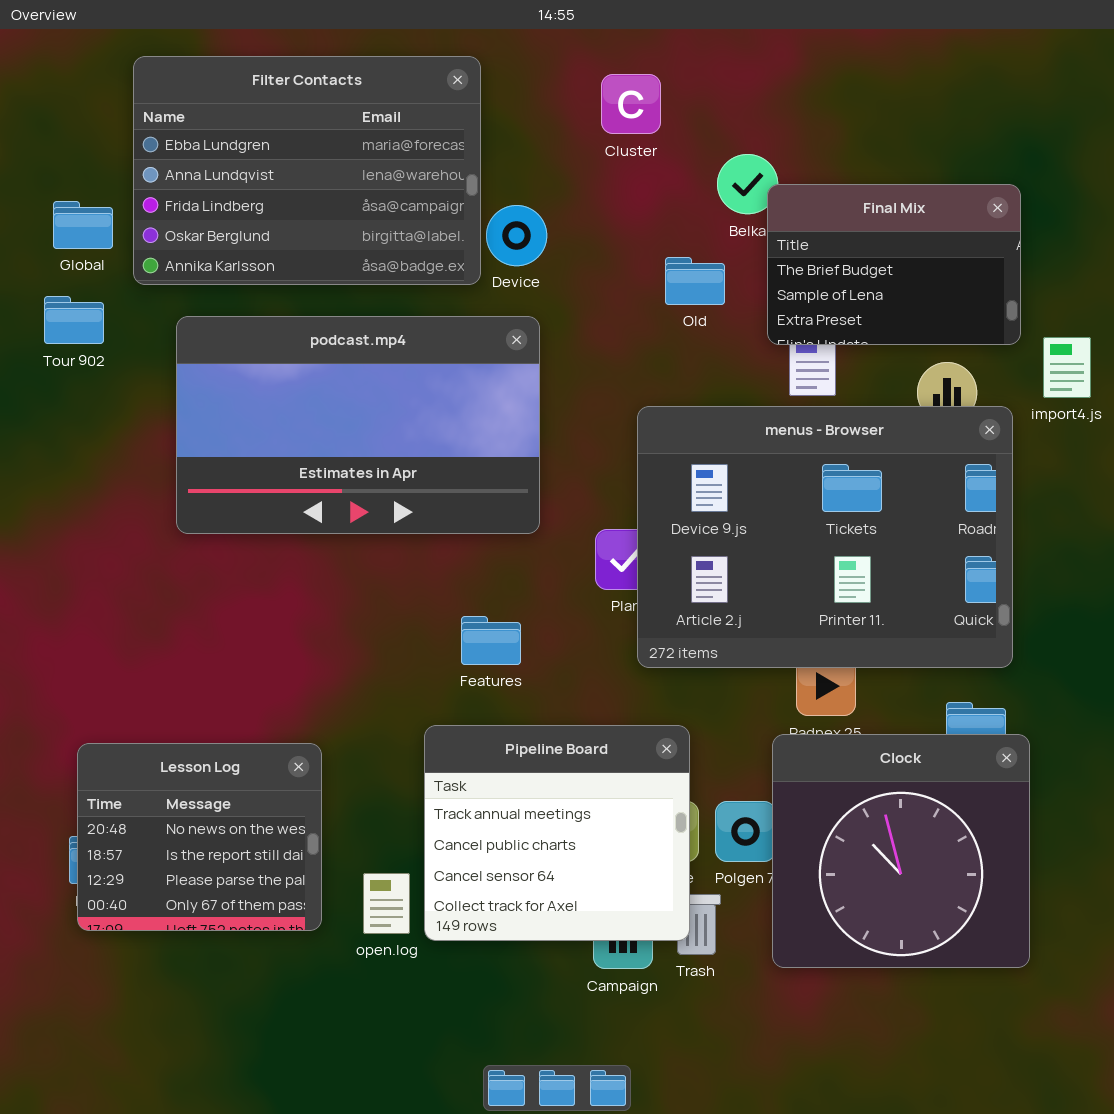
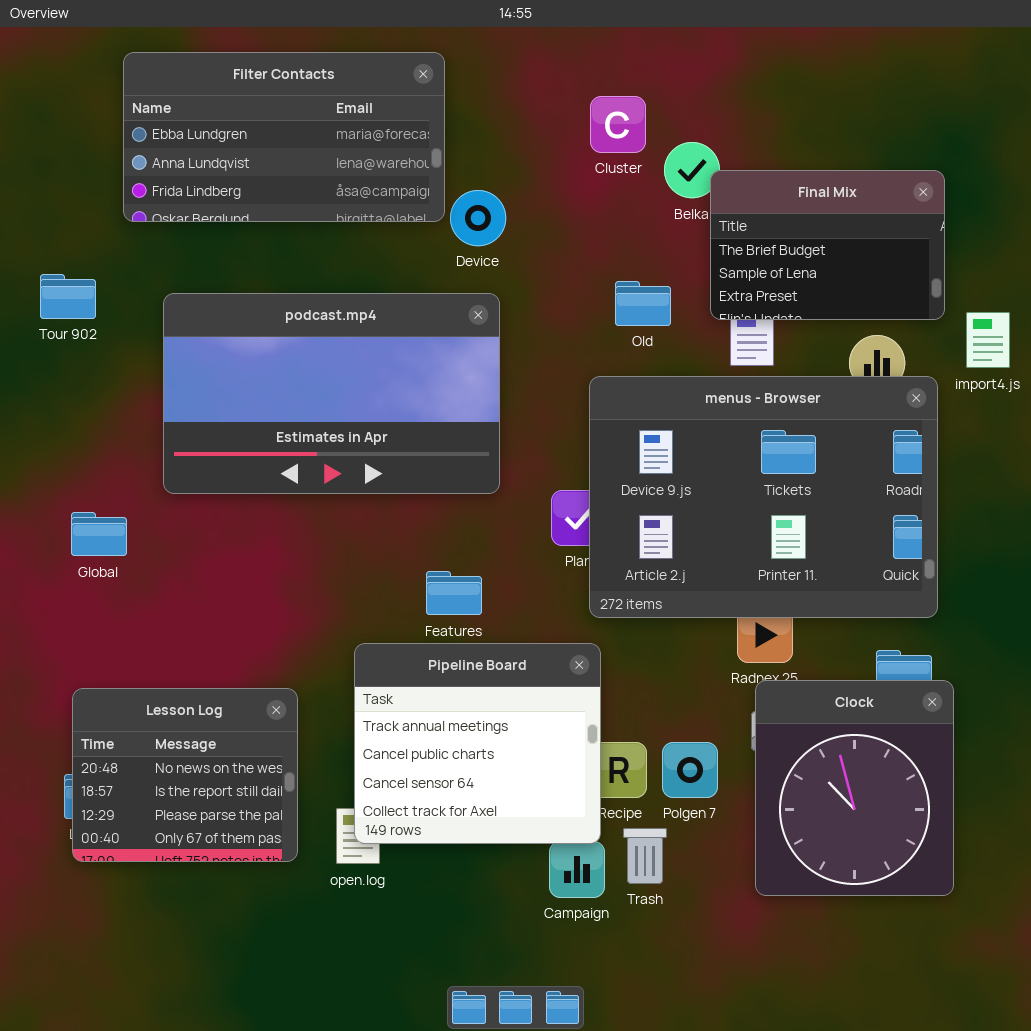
Filter Contacts: [133,56,481,285] -> [123,52,445,222], resized
Cluster: [601,74,661,134] -> [590,96,646,153], moved
Global: [53,201,113,249] -> [71,512,127,556], moved
Old: [665,257,725,305] -> [615,281,671,326], moved
Pipeline Board: [424,725,690,941] -> [354,643,601,844], moved
Clock: [772,734,1030,968] -> [755,680,954,896], resized

